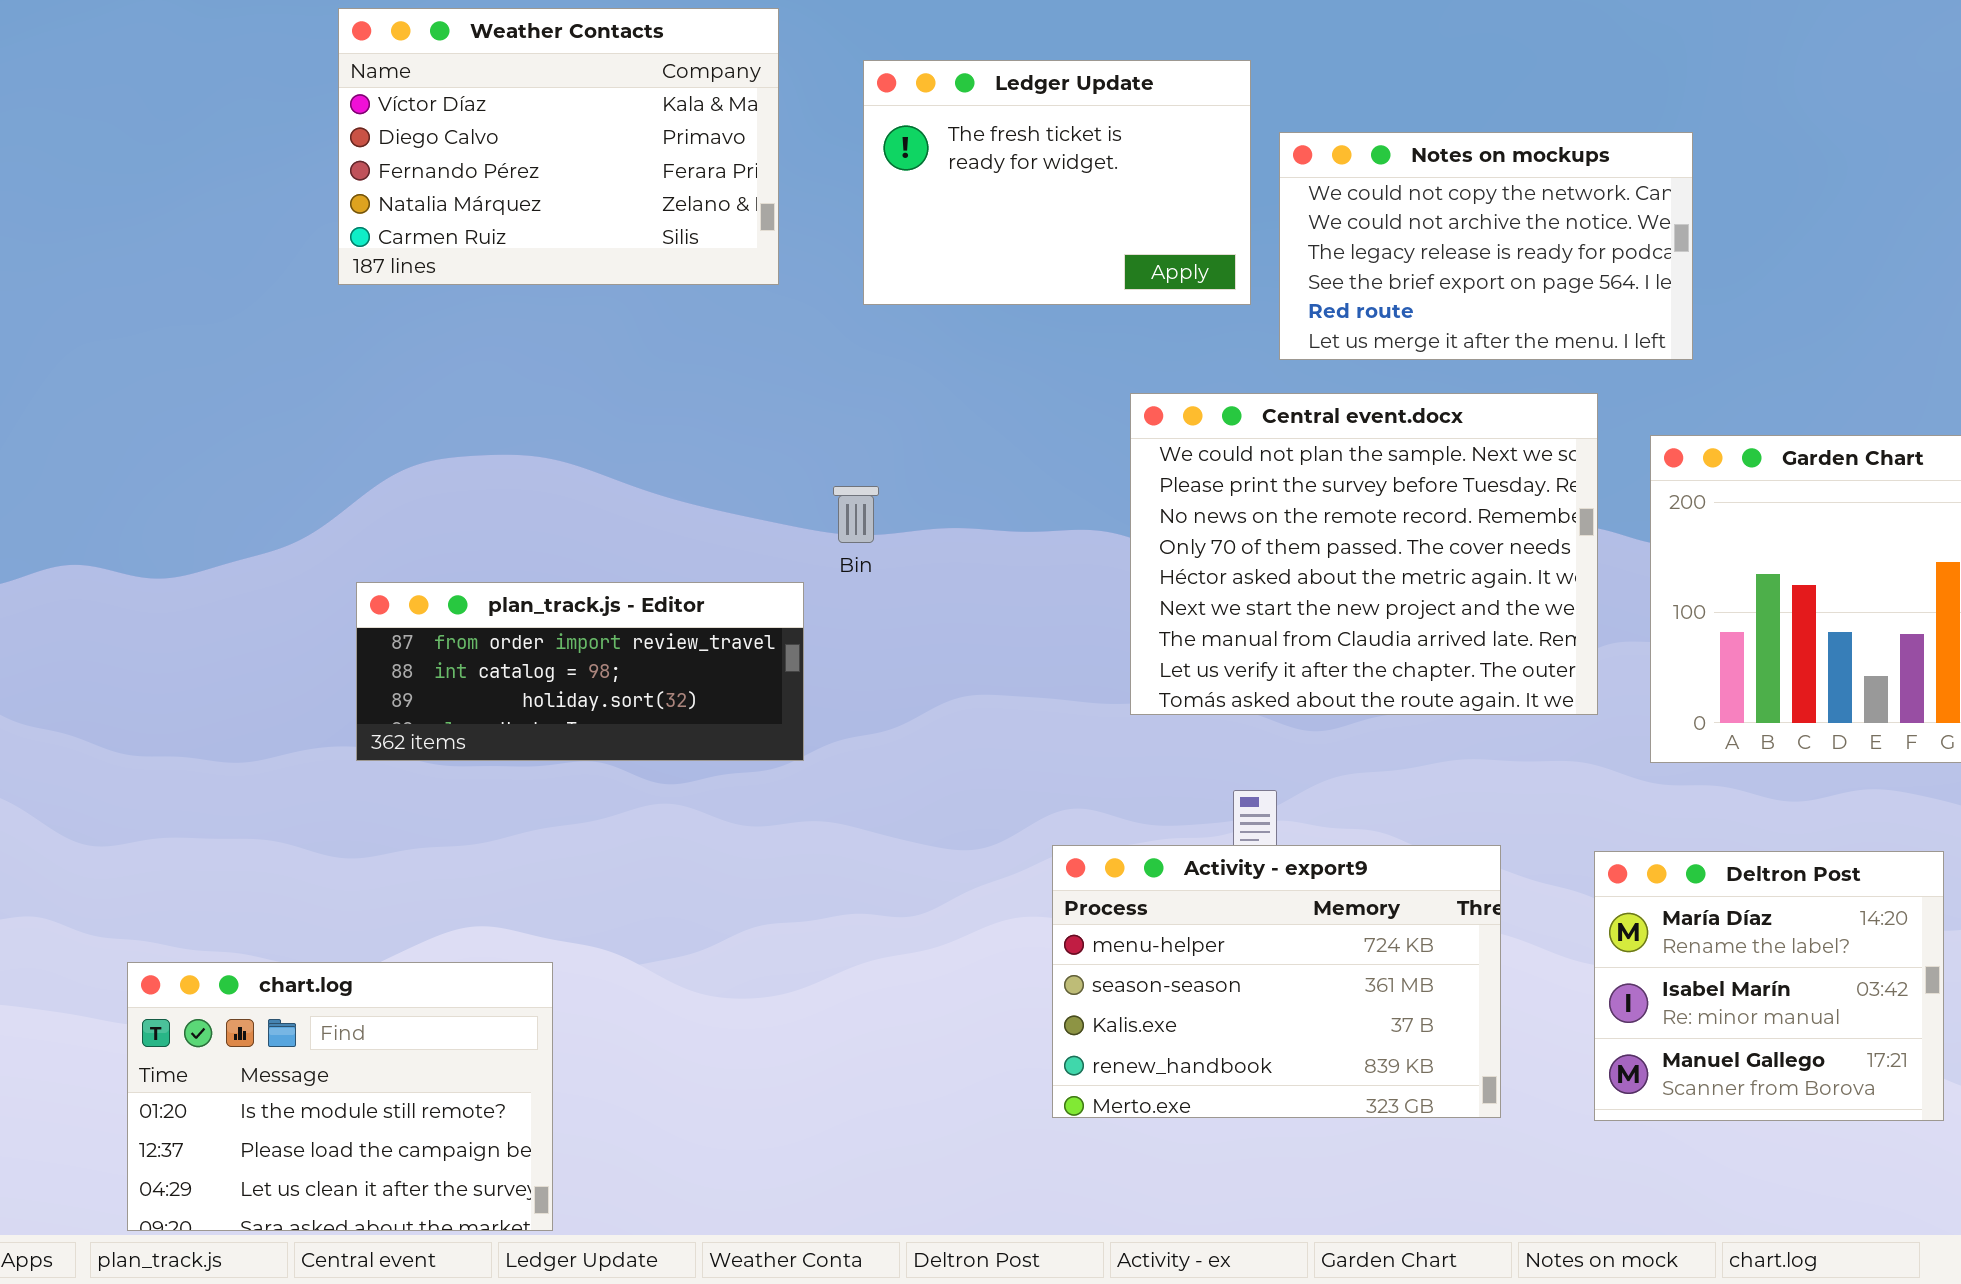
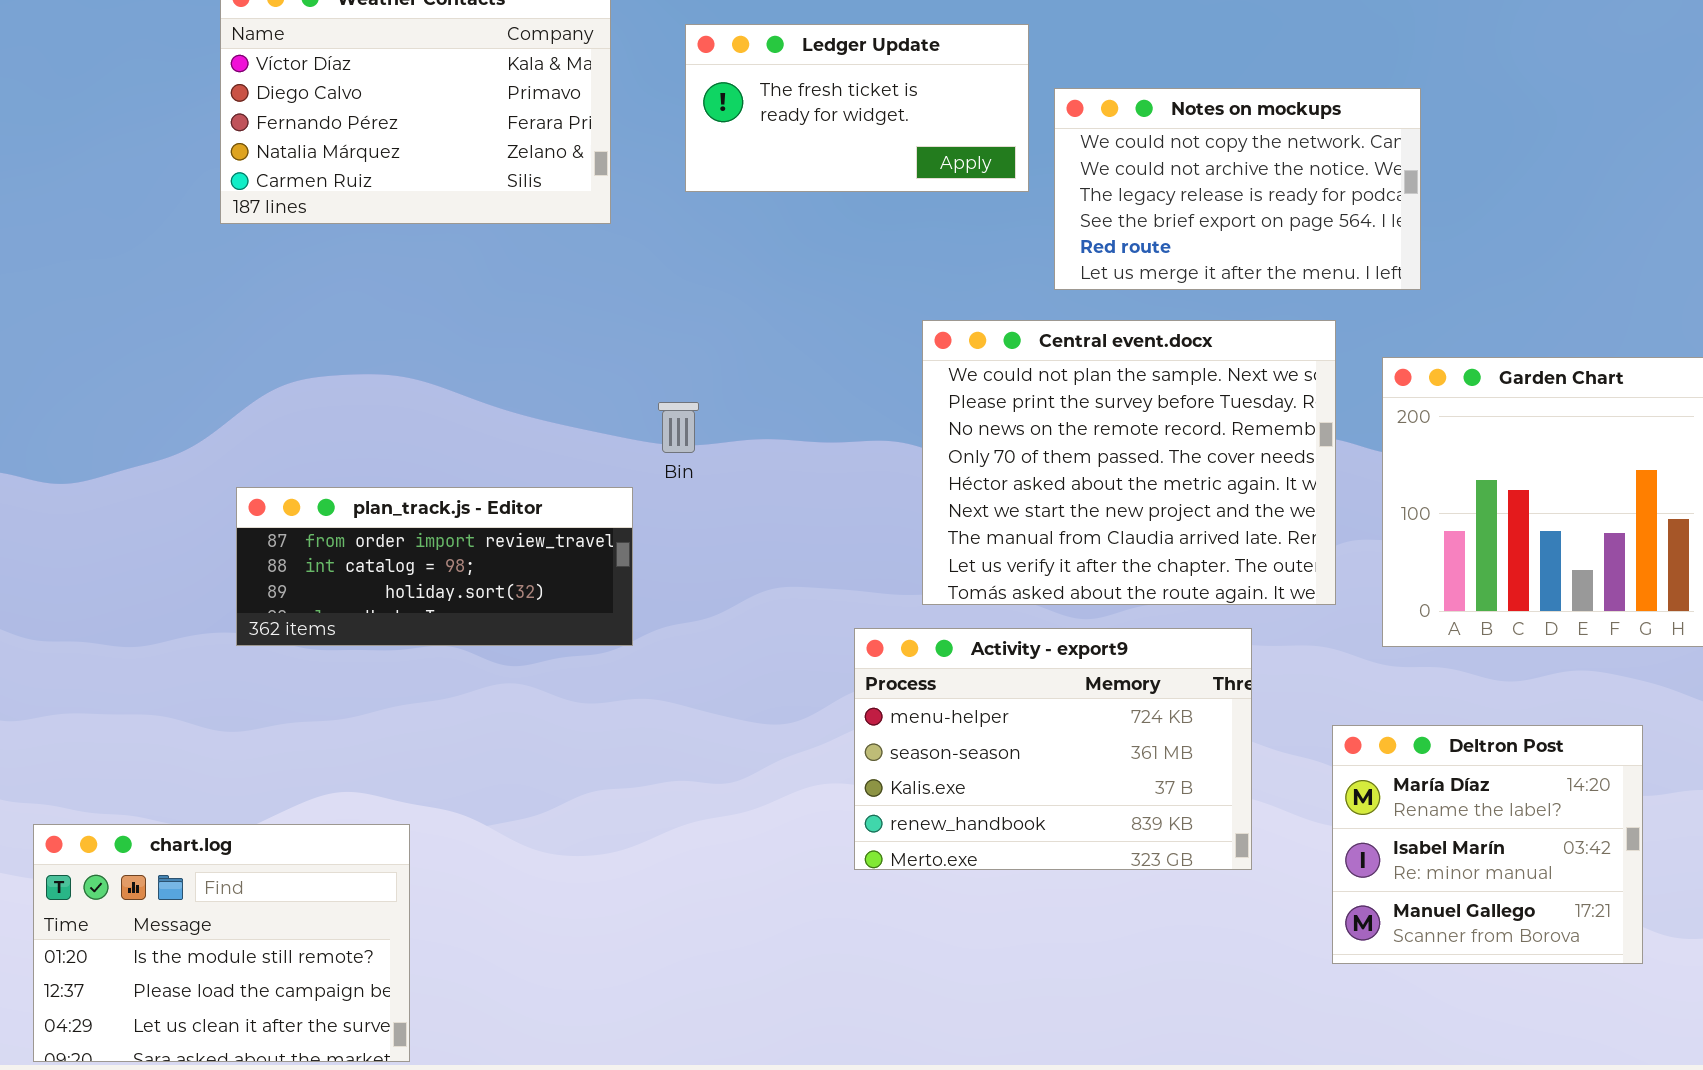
Ledger Update: [863,60,1251,305] -> [685,24,1029,192], resized
Activity - export9: [1052,845,1501,1118] -> [854,628,1252,870], moved

